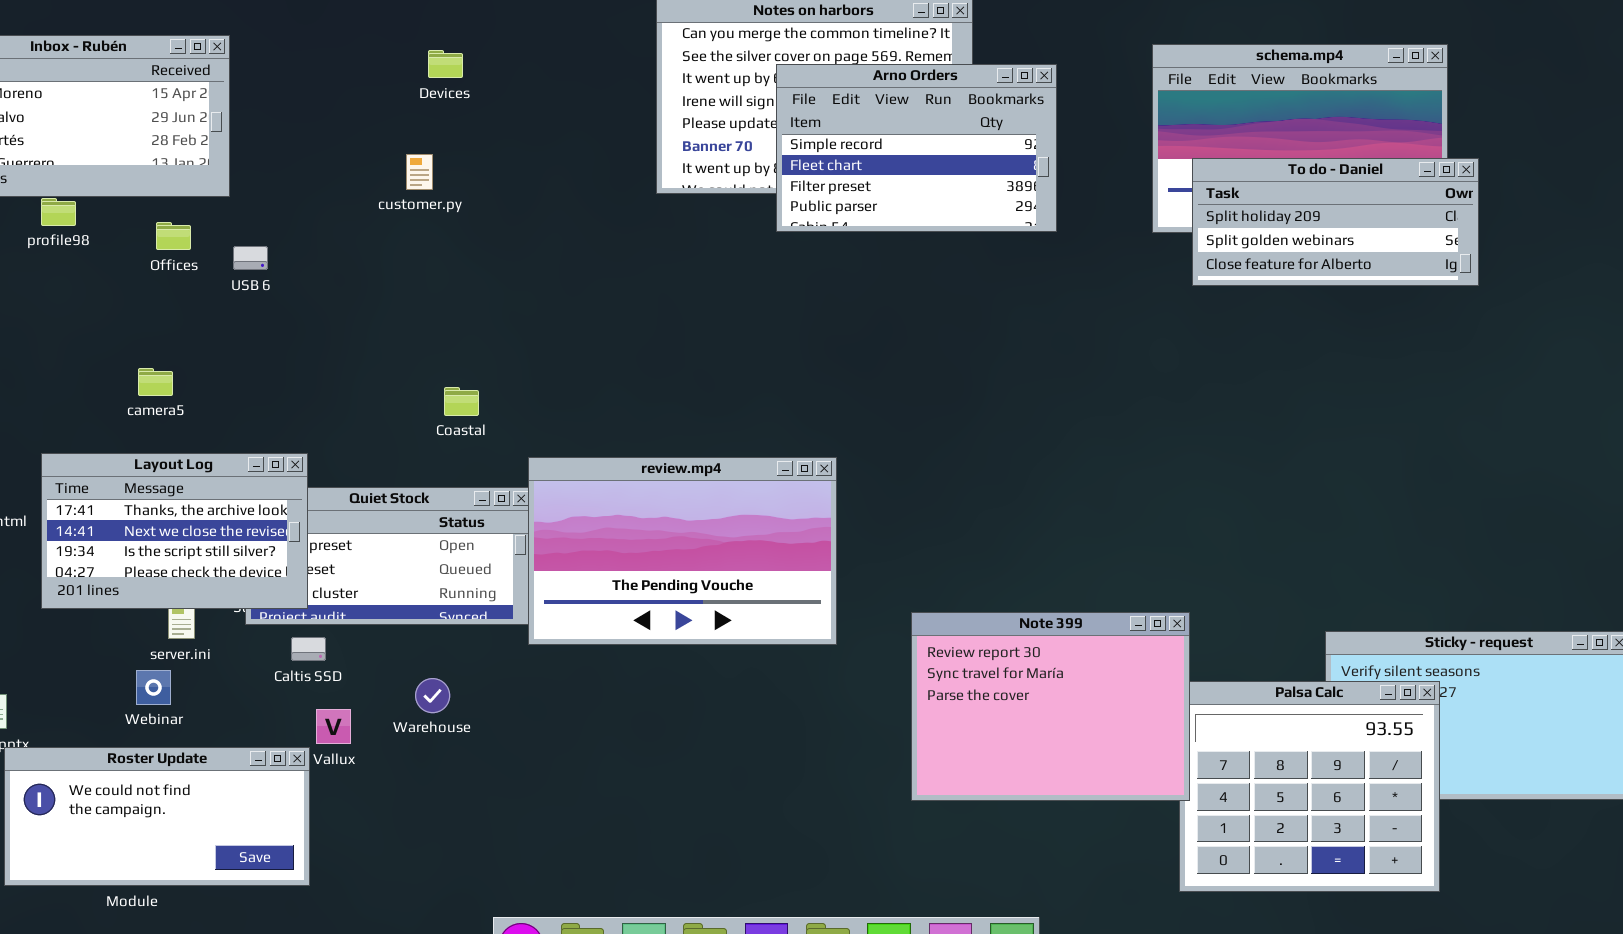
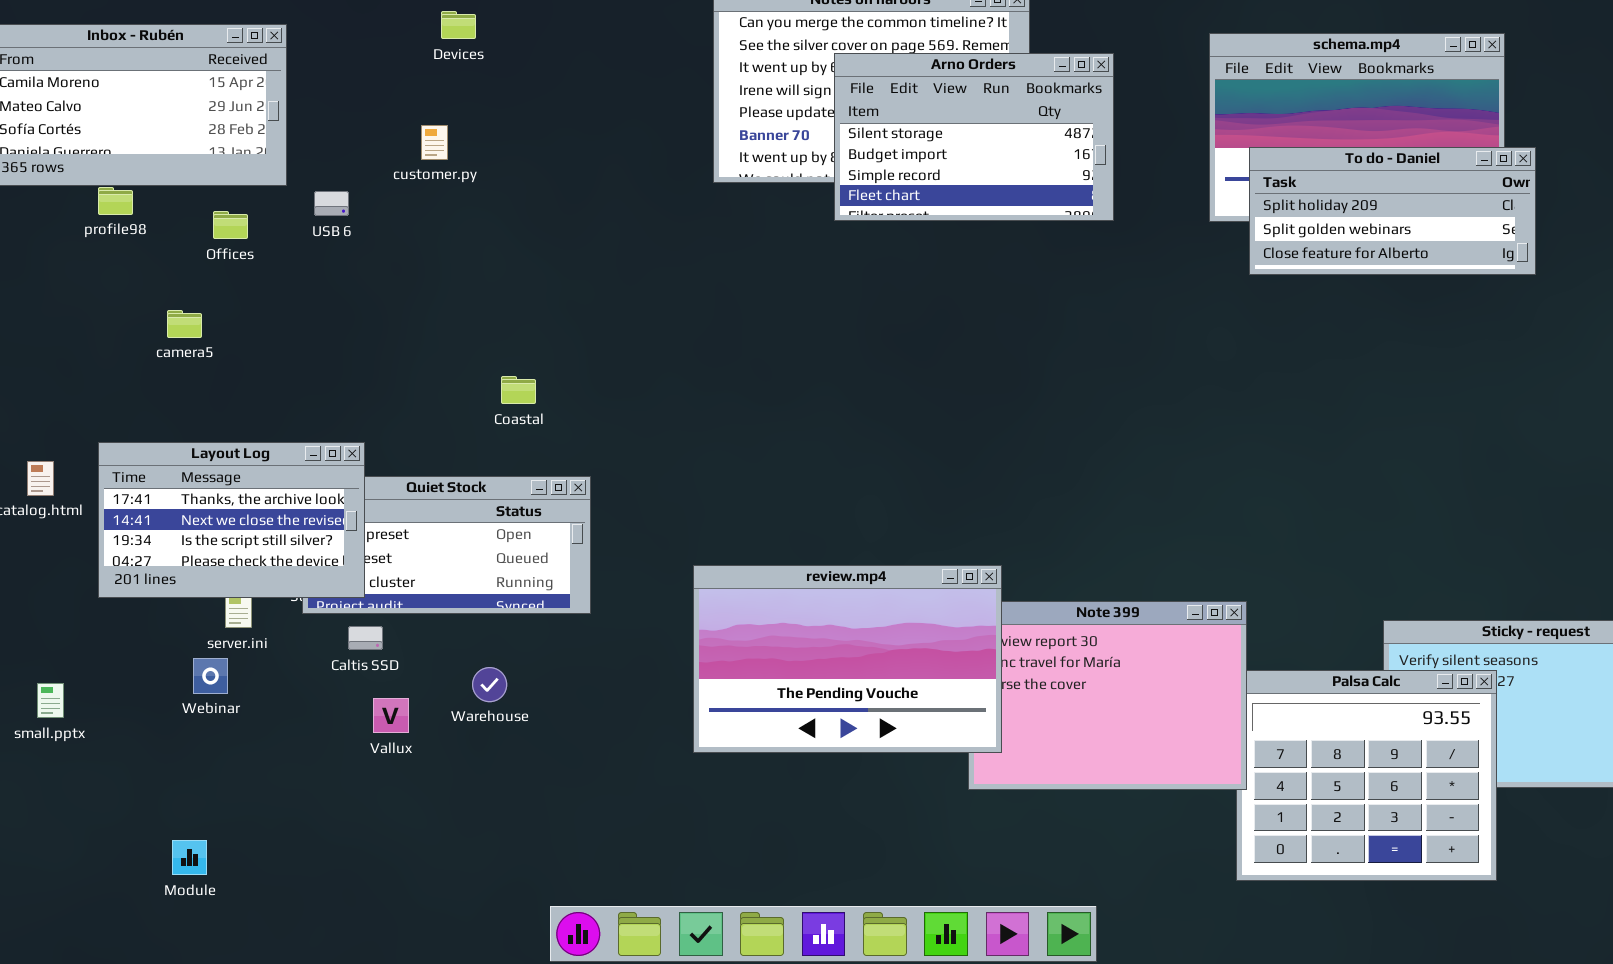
Devices: [428,50,463,78] -> [441,11,476,39], moved
Arno Orders: [776,64,1057,232] -> [834,53,1114,221], scrolled up 2 rows
customer.py: [406,154,433,190] -> [421,125,448,160], moved
USB 6: [233,246,268,270] -> [314,191,349,216], moved
camera5: [138,368,173,396] -> [167,310,202,338], moved
review.mp4: [528,457,837,645] -> [693,565,1002,753], moved
Roster Update: [4,747,310,886] -> none, closed

